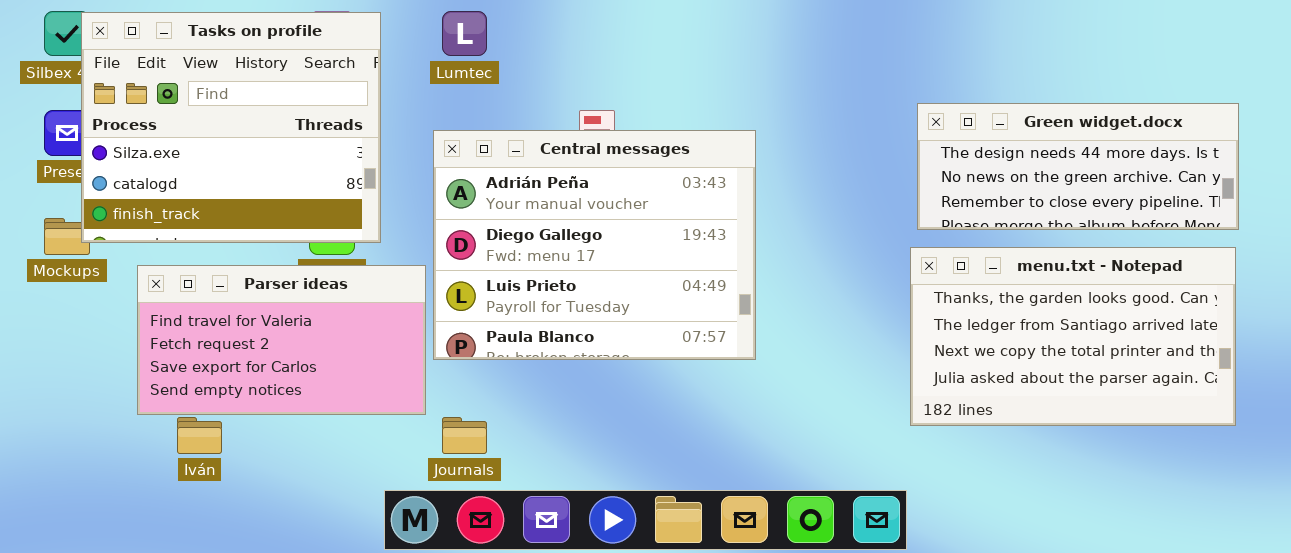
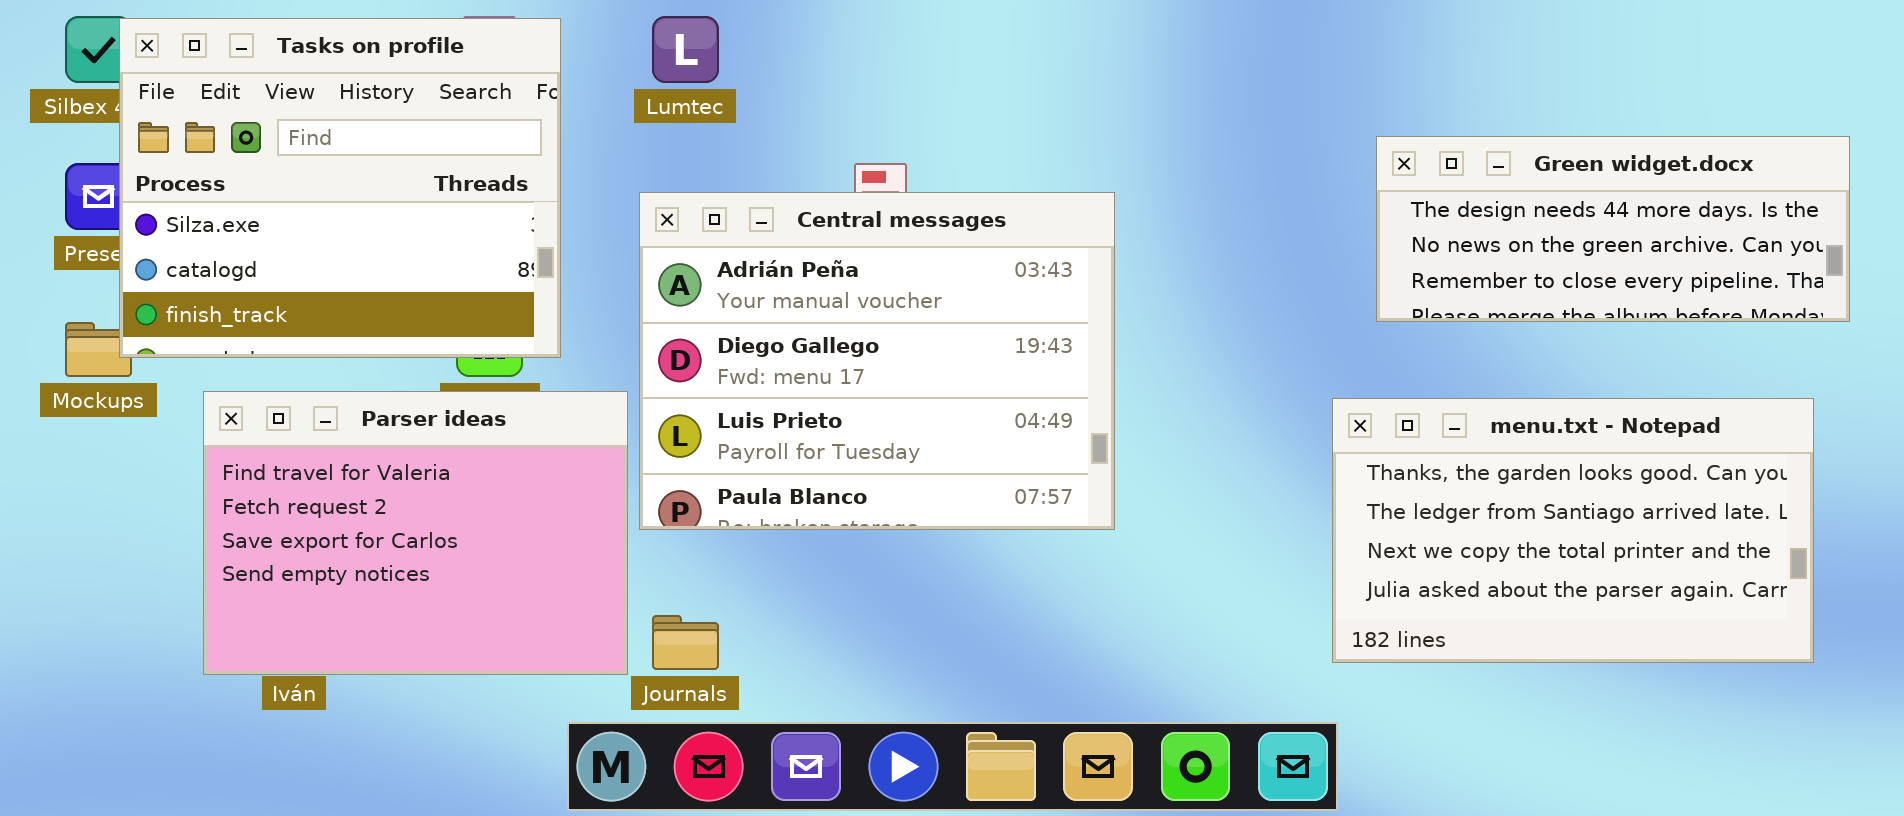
Green widget.docx: [917,103,1239,230] -> [1376,136,1850,322], moved
menu.txt - Notepad: [910,247,1236,426] -> [1332,398,1814,663], moved
Parser ideas: [137,265,426,415] -> [203,391,628,675], resized

